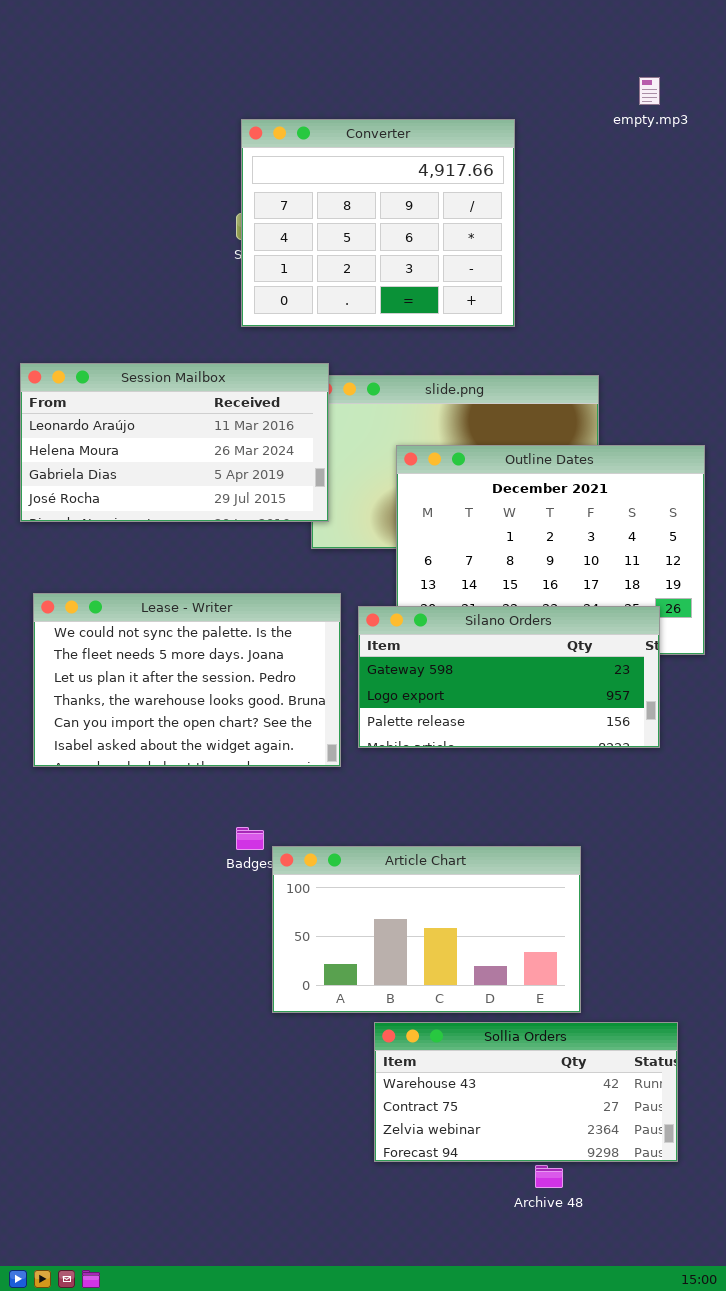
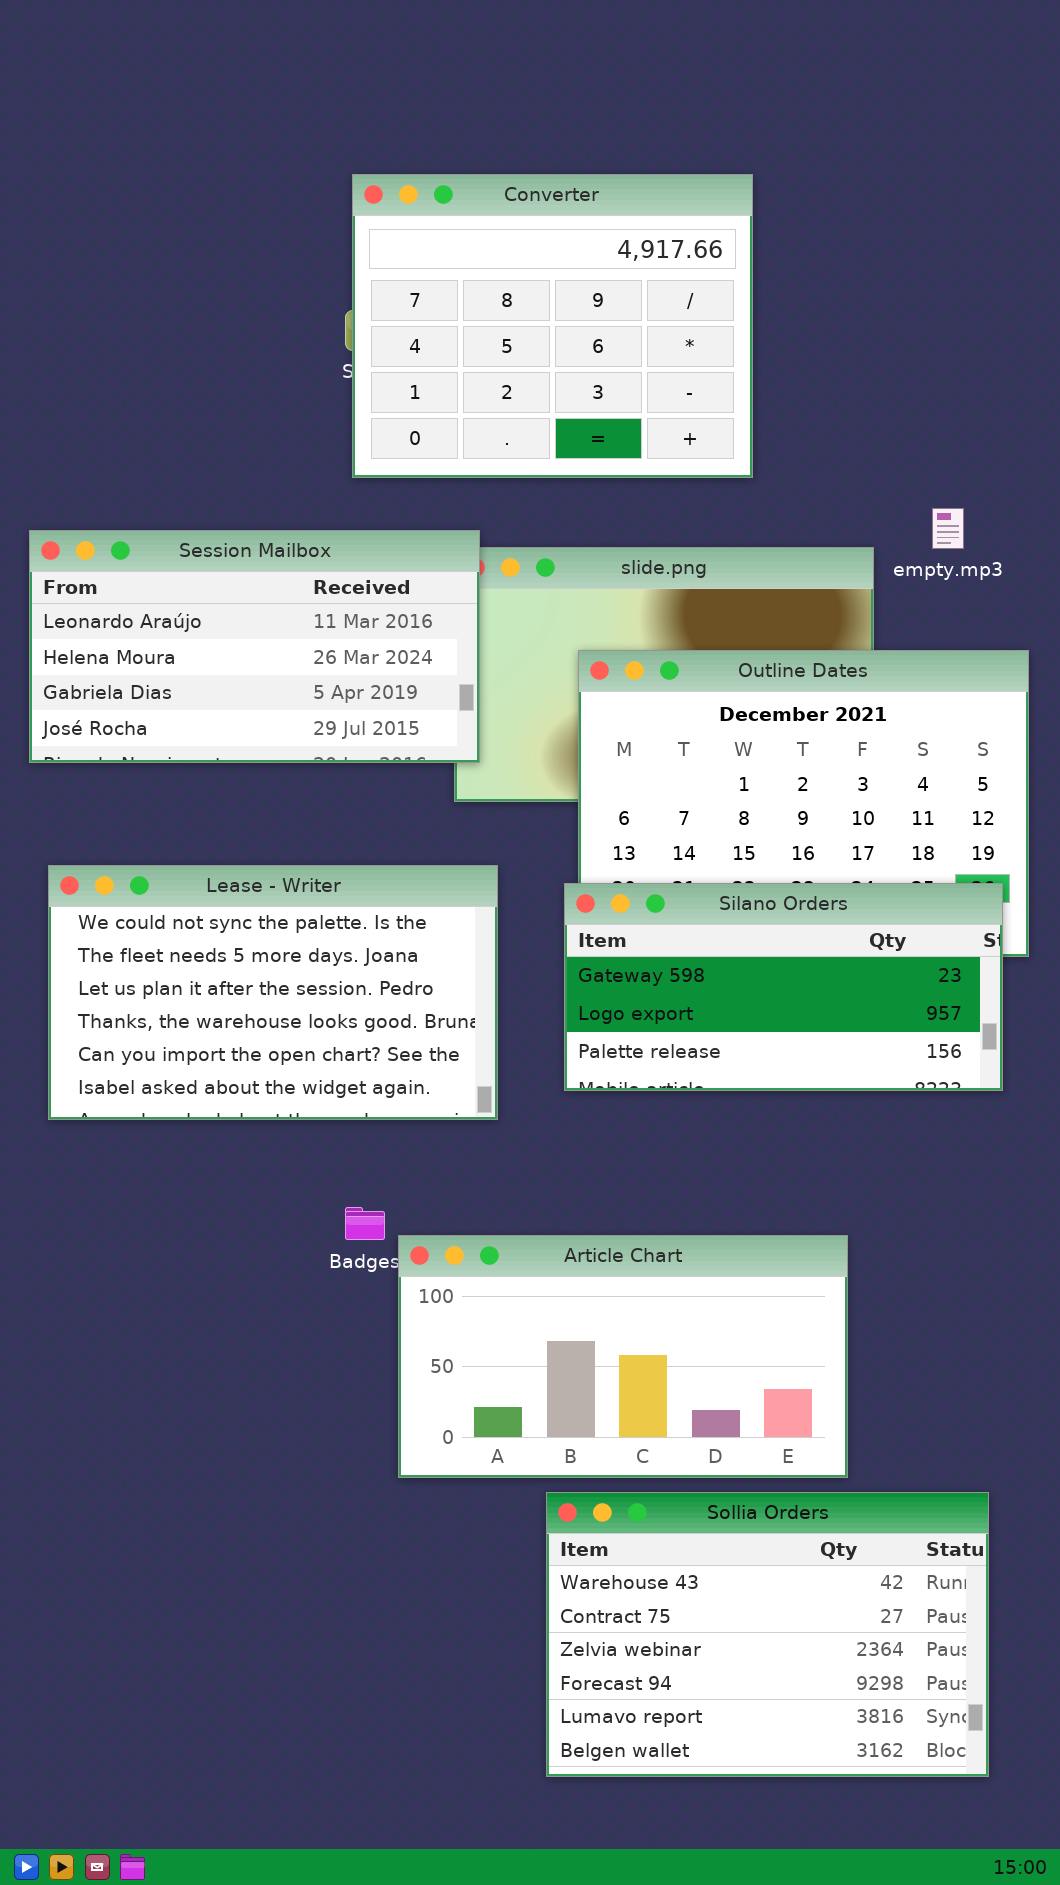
empty.mp3: [639,77,660,105] -> [932,508,964,549], moved
Silano Orders: [358,606,660,748] -> [564,883,1003,1091], moved
Sollia Orders: [374,1022,678,1162] -> [546,1492,989,1777], resized

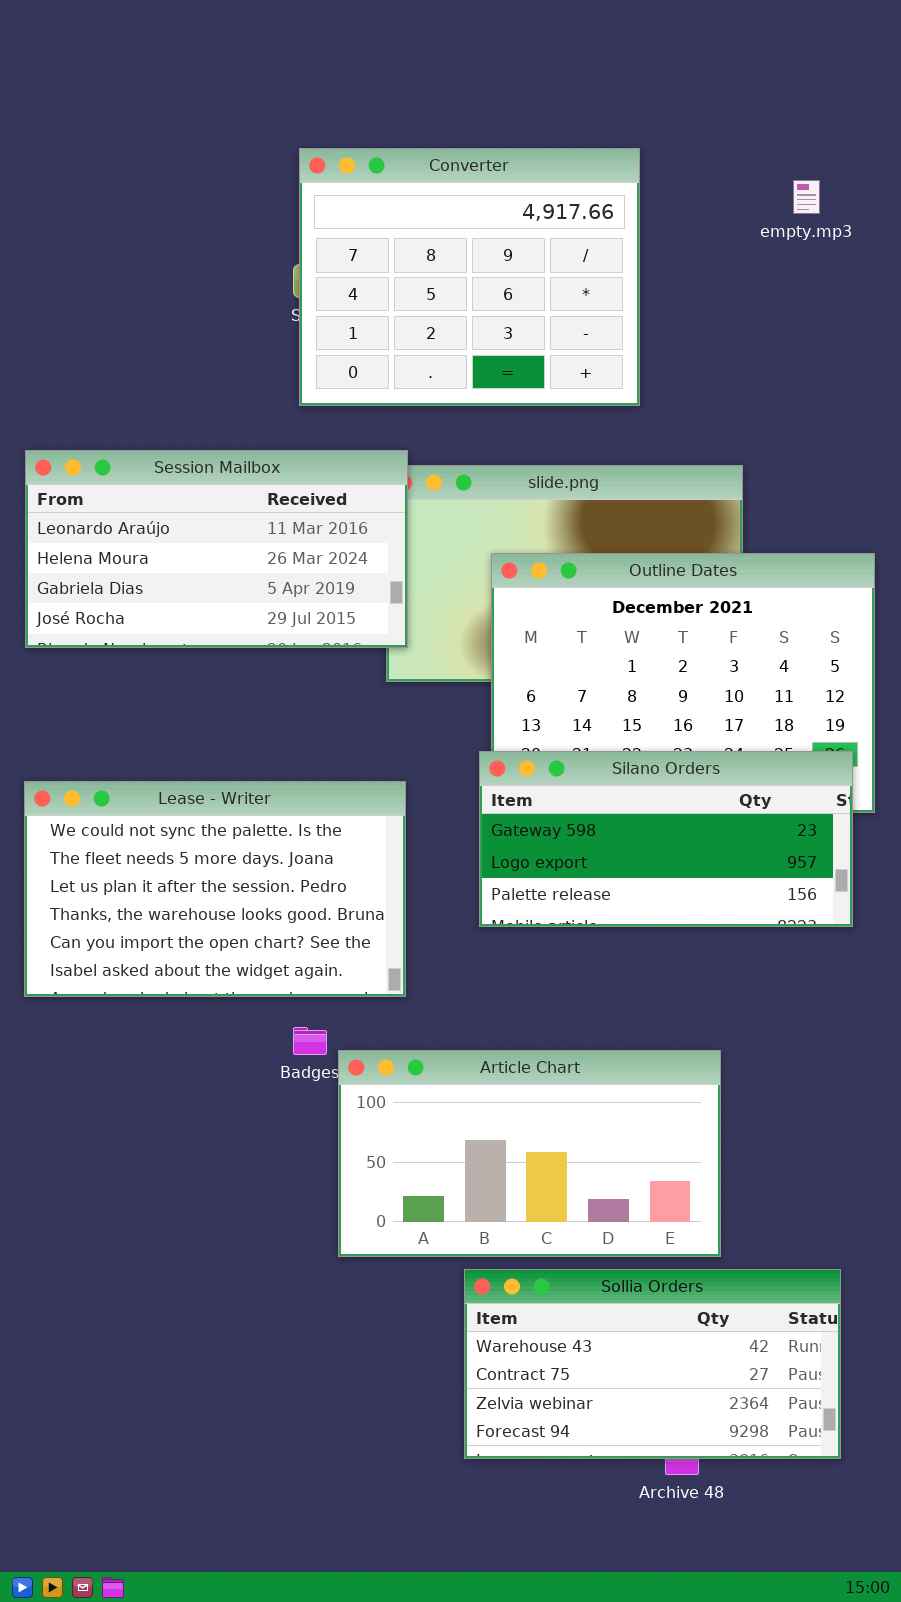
empty.mp3: [932,508,964,549] -> [793,180,820,214], moved
Lease - Writer: [48,865,498,1120] -> [24,781,406,997], moved
Sollia Orders: [546,1492,989,1777] -> [464,1269,841,1459], resized

